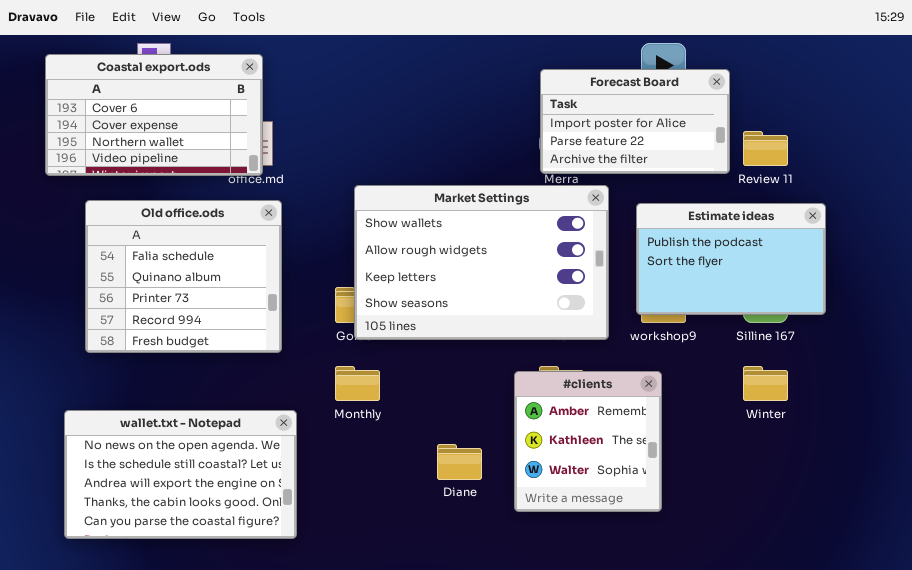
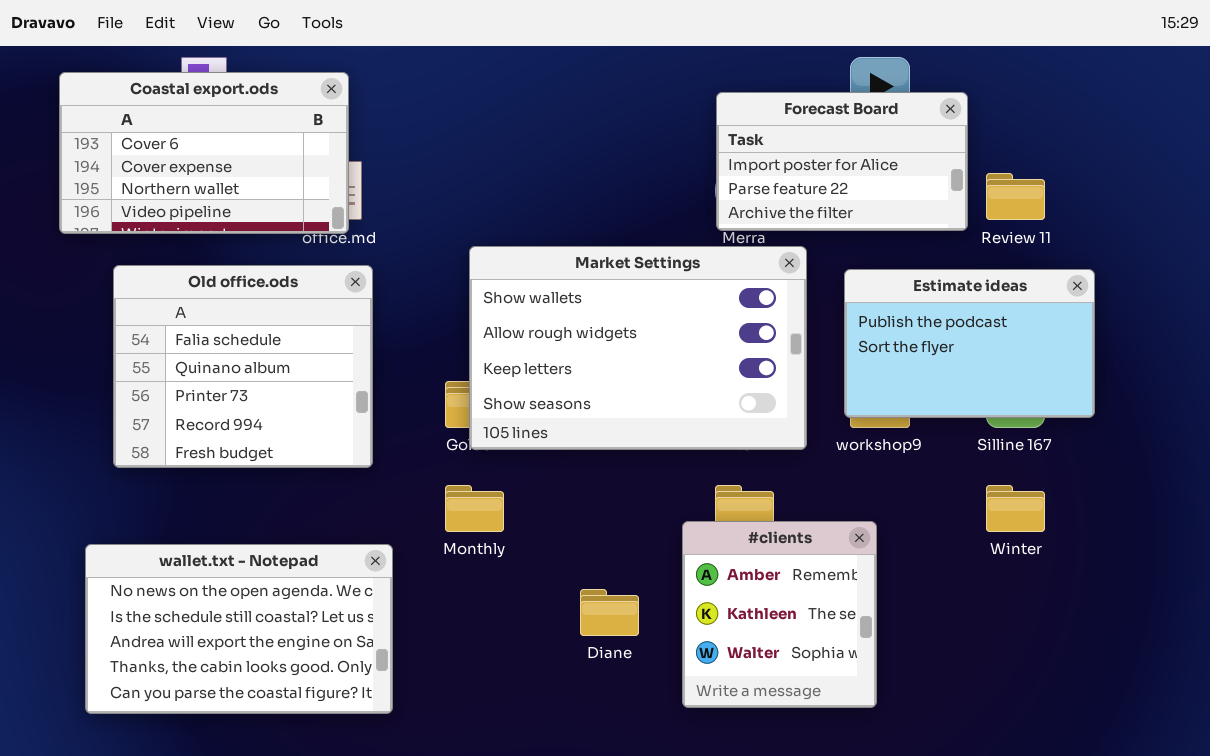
#clients: [514,371,662,512] -> [682,521,877,708], moved

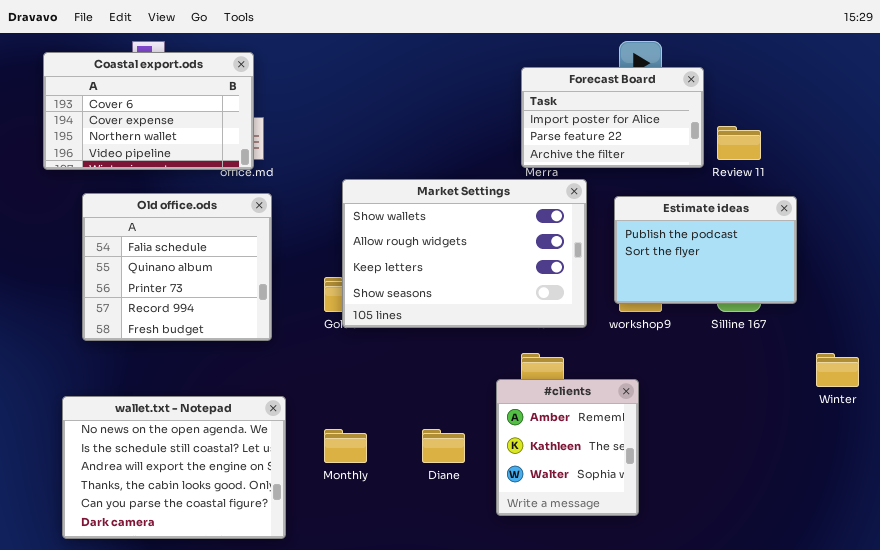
Monthly: [445,485,504,532] -> [324,429,367,463], moved
Winter: [986,485,1045,532] -> [816,353,859,387], moved
wallet.txt - Notepad: [85,544,393,714] -> [62,396,286,539], resized

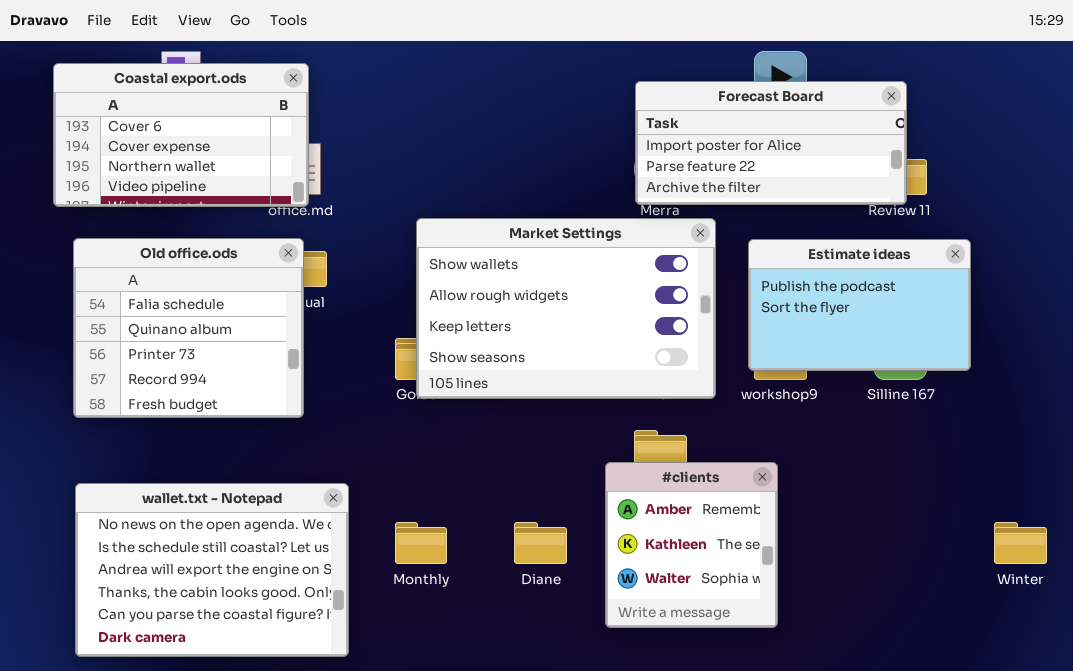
Forecast Board: [521,67,704,168] -> [635,81,907,205], resized
Old office.ods: [82,193,272,341] -> [73,238,304,418], moved
Winter: [816,353,859,387] -> [994,522,1047,564], moved

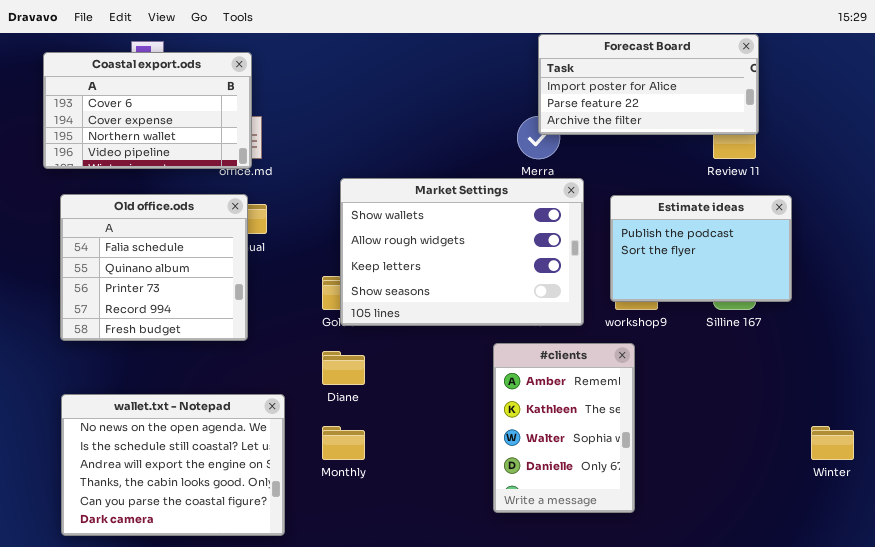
Forecast Board: [635,81,907,205] -> [538,34,759,135], moved
#clients: [605,462,778,628] -> [493,343,635,513], resized
Diane: [514,522,567,564] -> [322,351,365,385], moved

